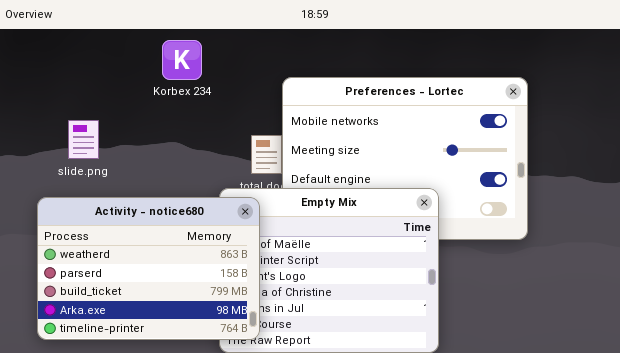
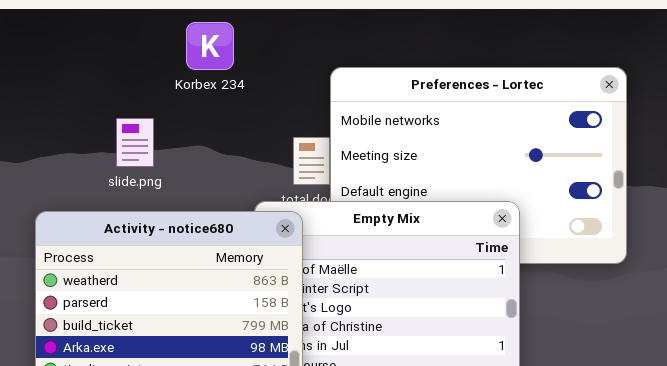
slide.png: [68,120,99,159] -> [116,118,154,167], moved

